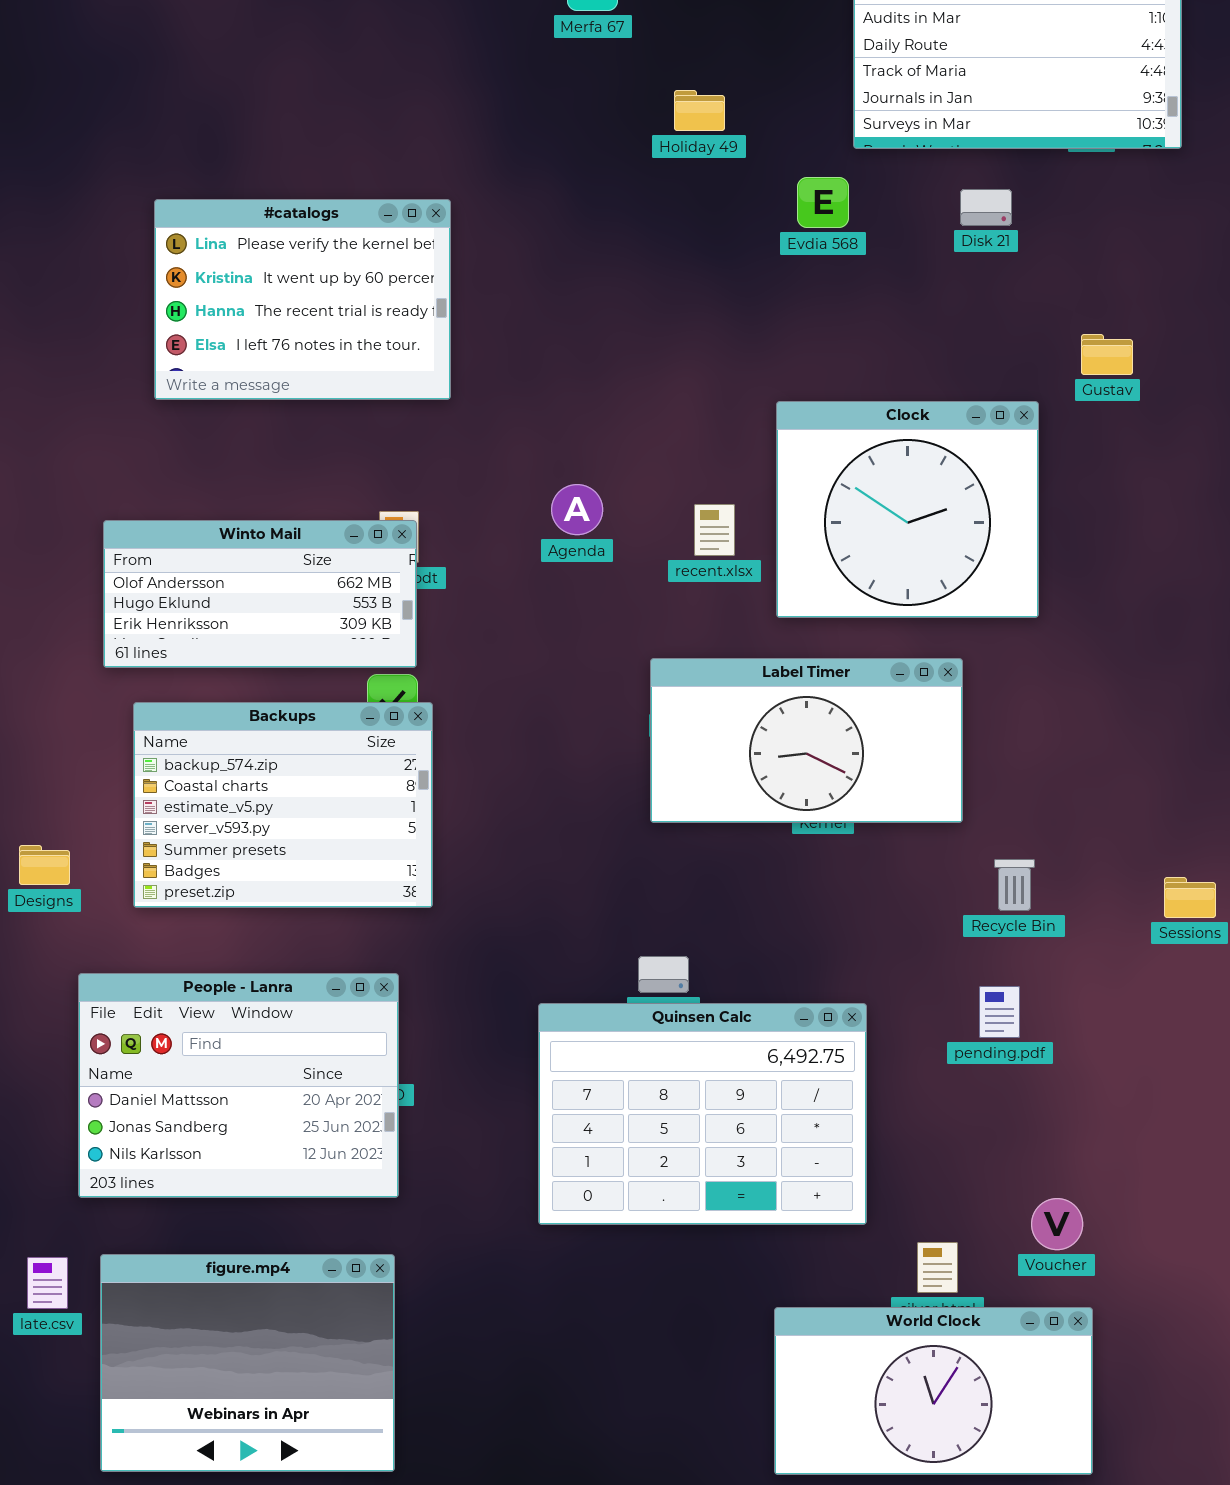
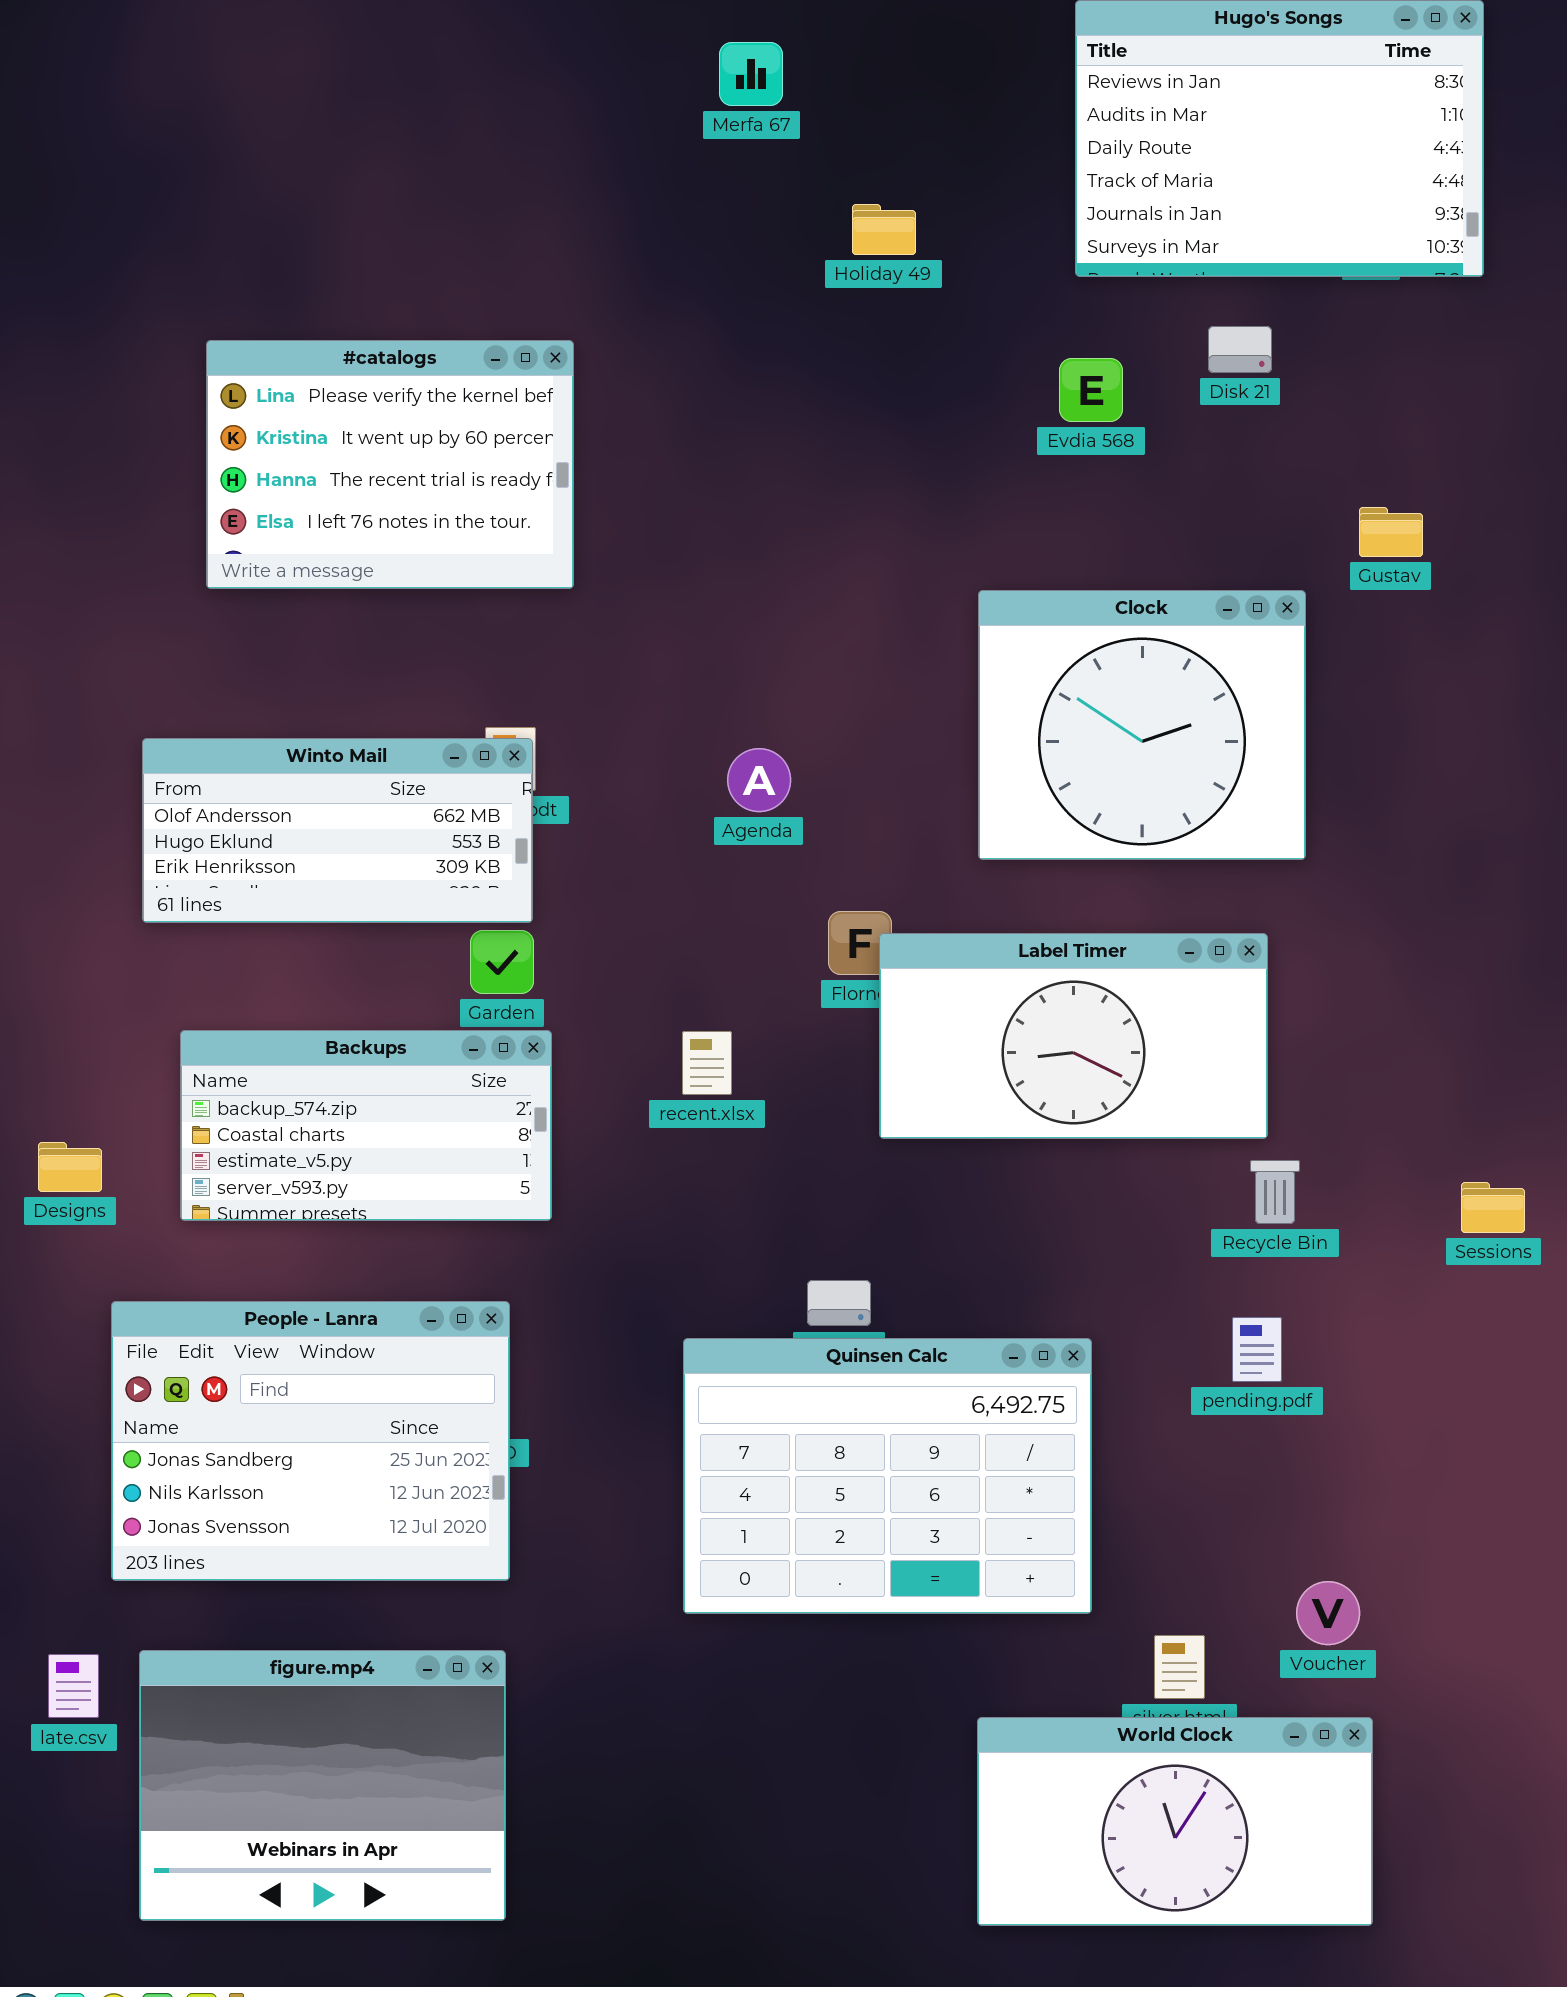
Evdia 568: [797,177,849,228] -> [1059,358,1123,422], moved
Agenda: [551,484,603,535] -> [727,748,791,812], moved
recent.xlsx: [694,504,735,556] -> [682,1031,732,1095], moved
Label Timer: [650,658,963,823] -> [879,933,1268,1139], moved
Backups: [133,702,433,908] -> [180,1030,552,1221], resized
People - Lanra: [78,973,399,1198] -> [111,1301,510,1581], scrolled down 1 row

